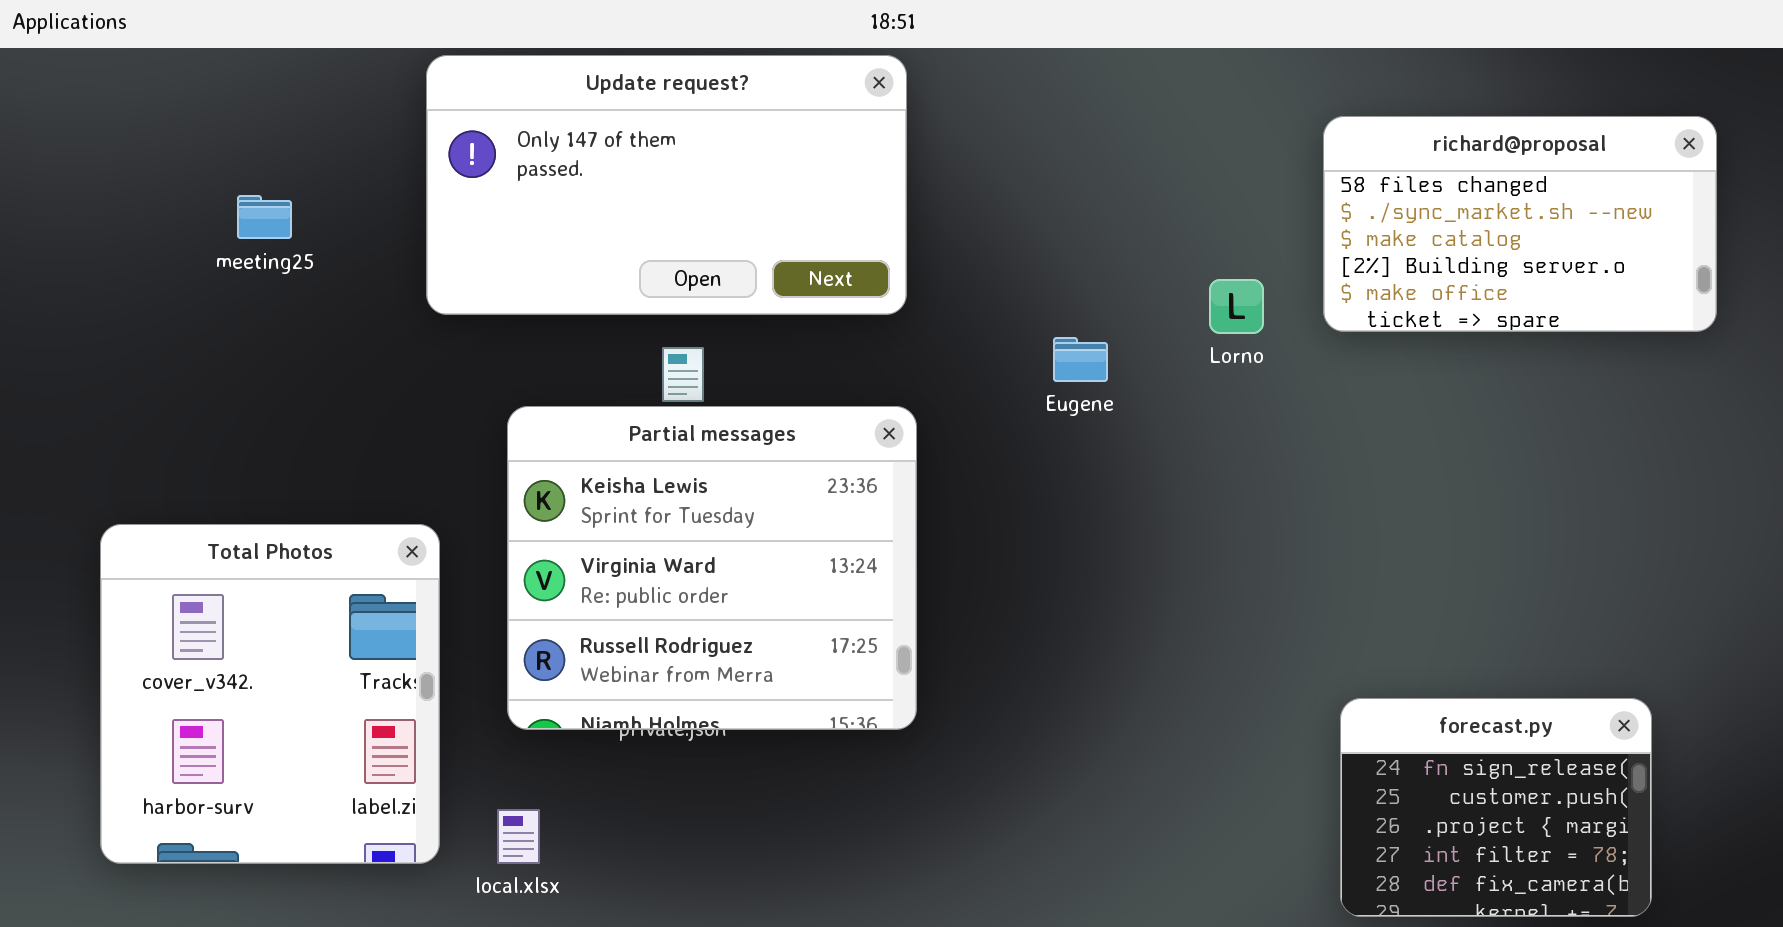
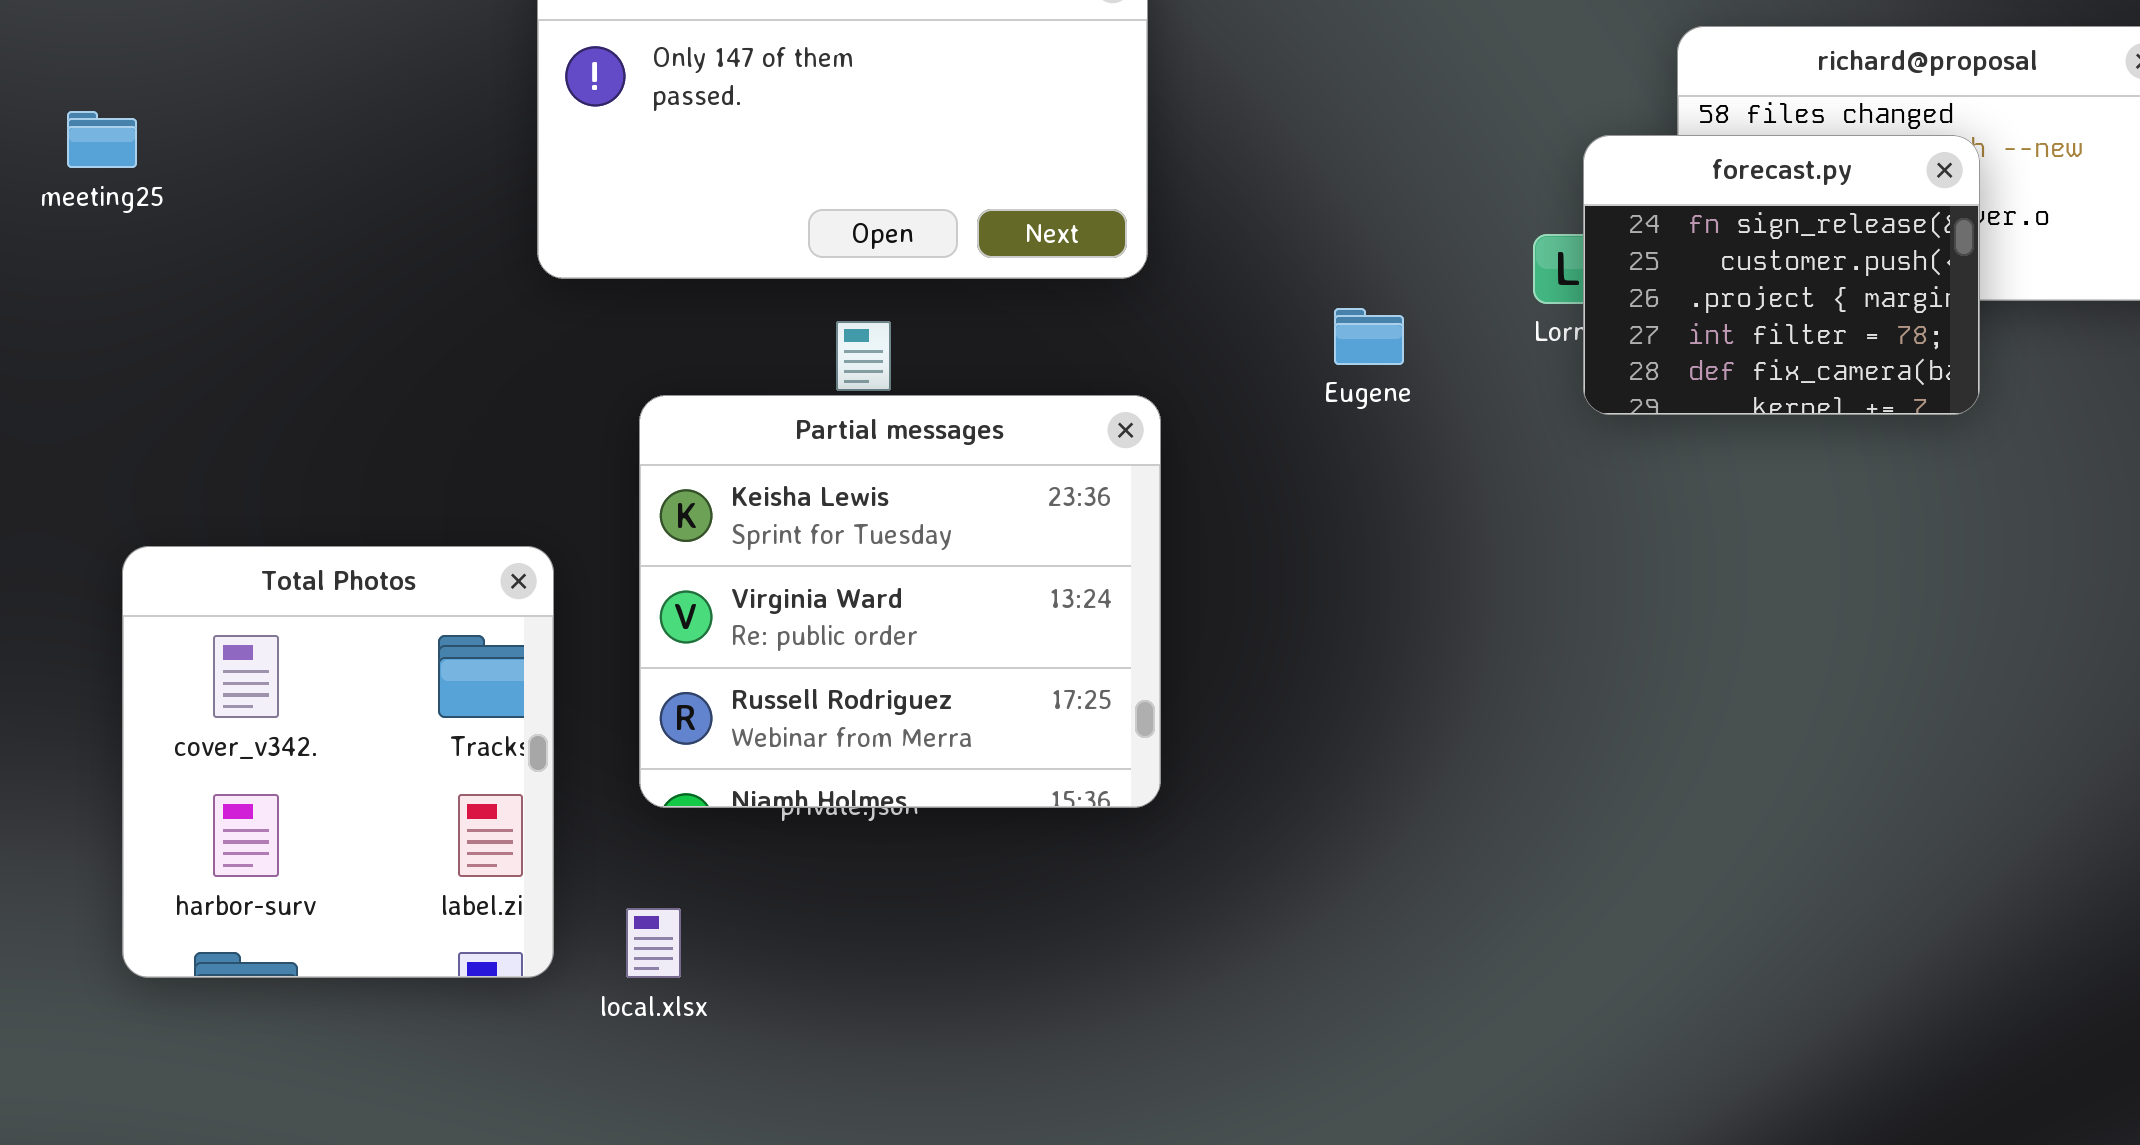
meeting25: [237,195,292,239] -> [67,111,137,168], moved
forecast.py: [1340,698,1652,917] -> [1583,135,1980,415], moved

